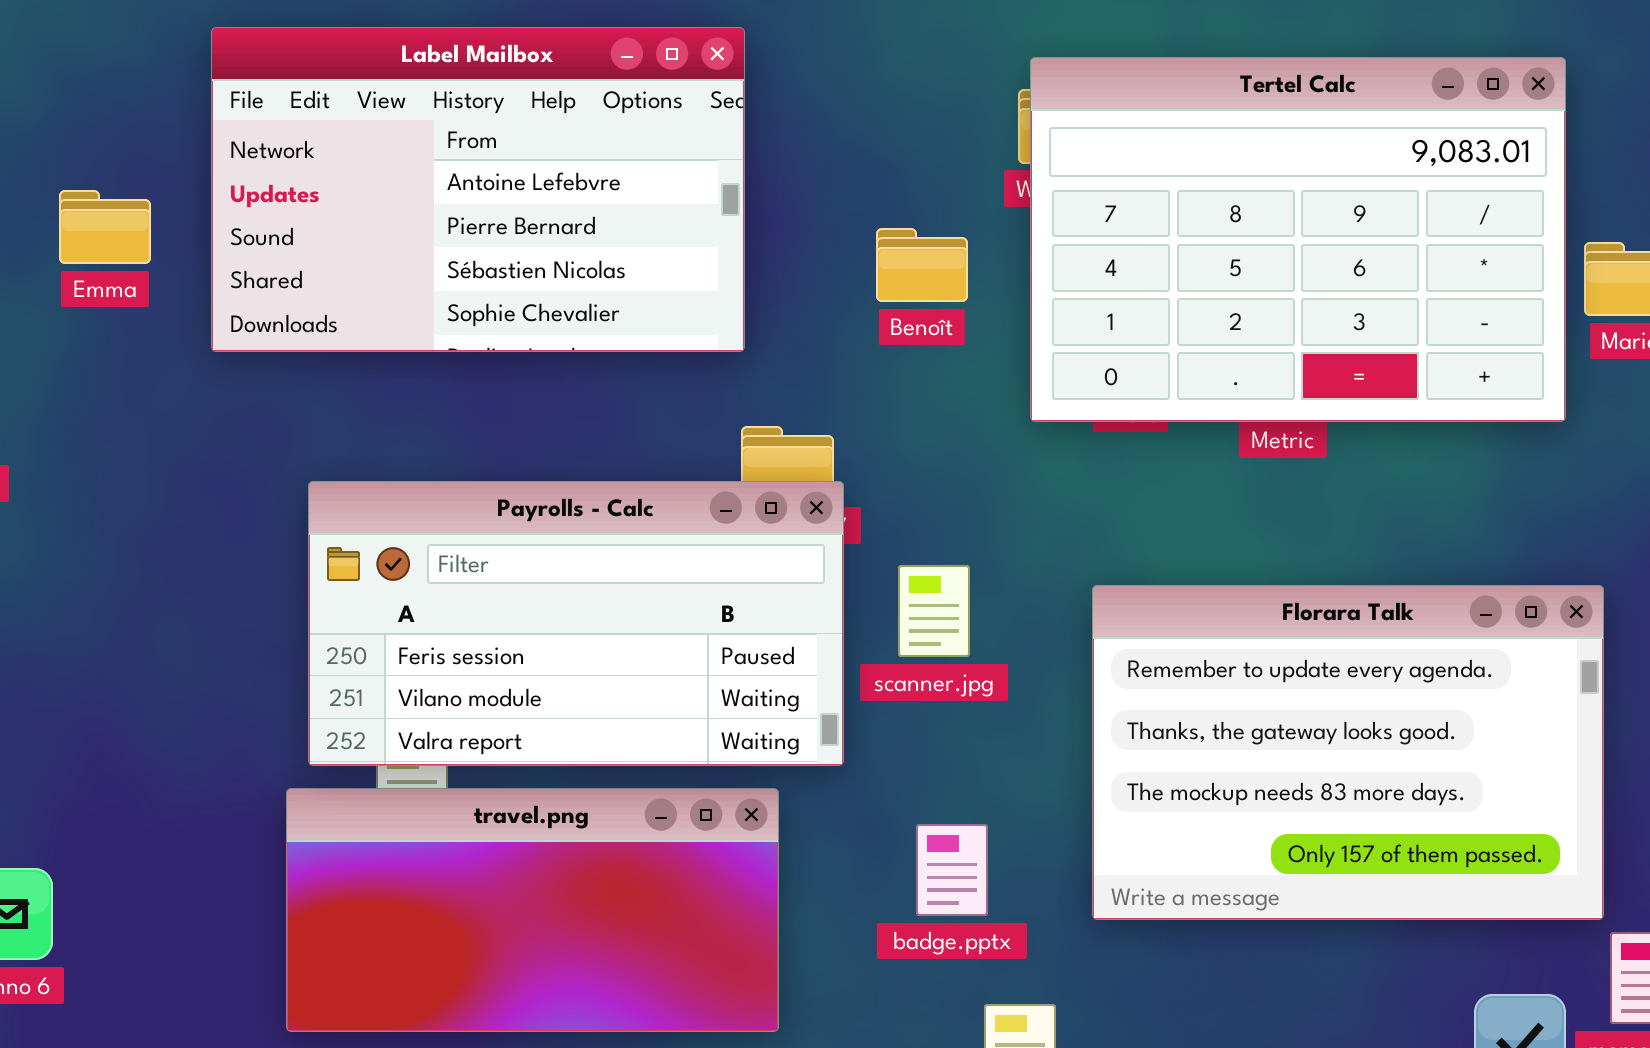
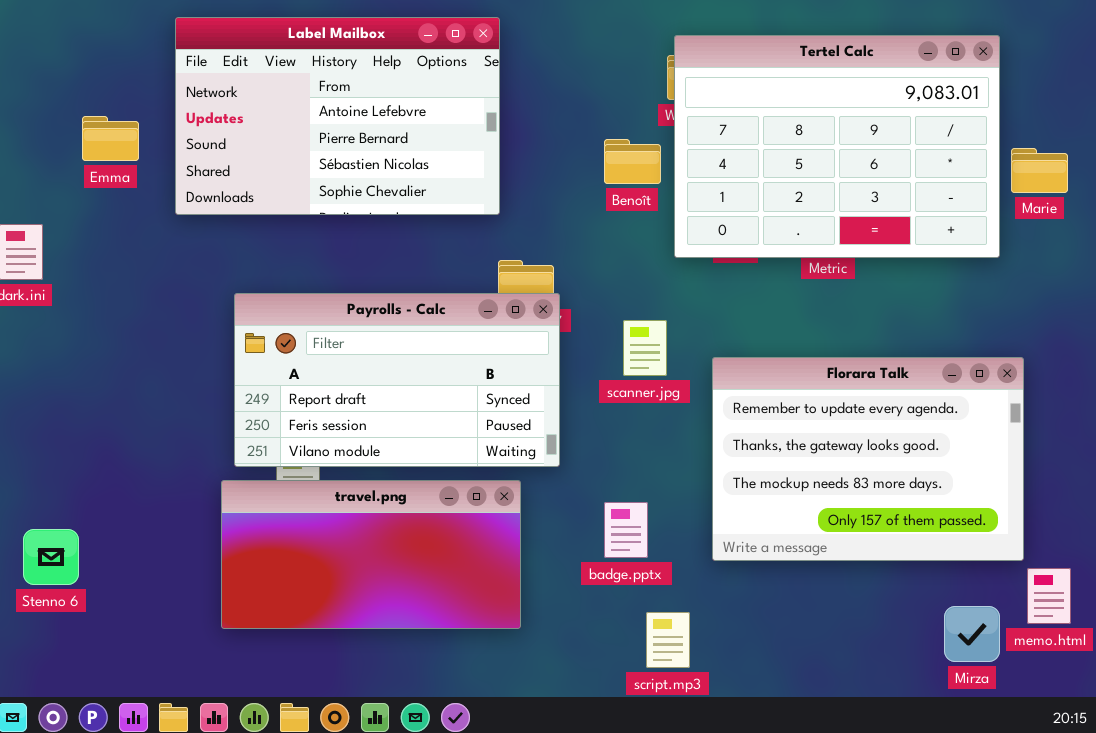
Benoît: [876,228,968,302] -> [604,139,661,184], moved
Payrolls - Calc: [308,481,844,766] -> [234,293,560,467], scrolled up 1 row
scanner.jpg: [898,565,970,657] -> [623,320,667,376], moved

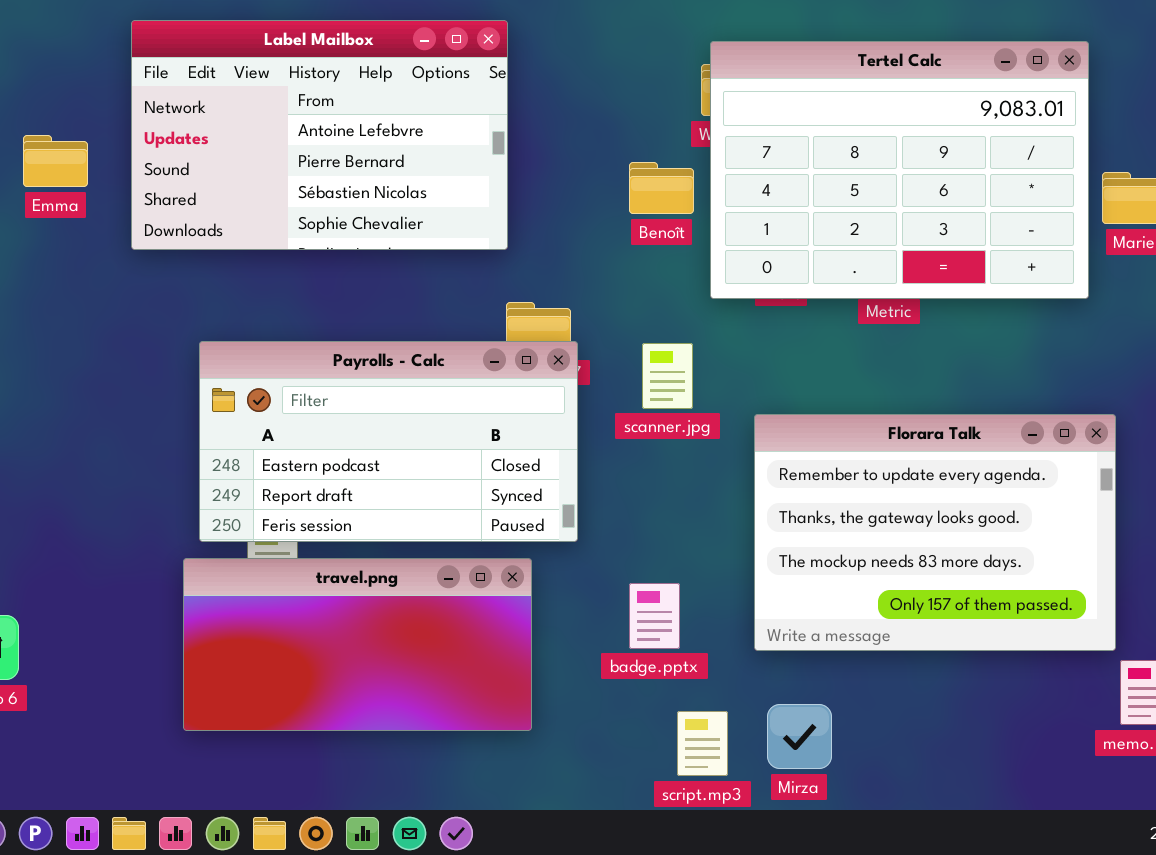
Payrolls - Calc: [234,293,560,467] -> [199,341,578,542], scrolled up 1 row
scanner.jpg: [623,320,667,376] -> [642,343,693,409], moved
Mirza: [944,606,1000,662] -> [767,704,832,769], moved

